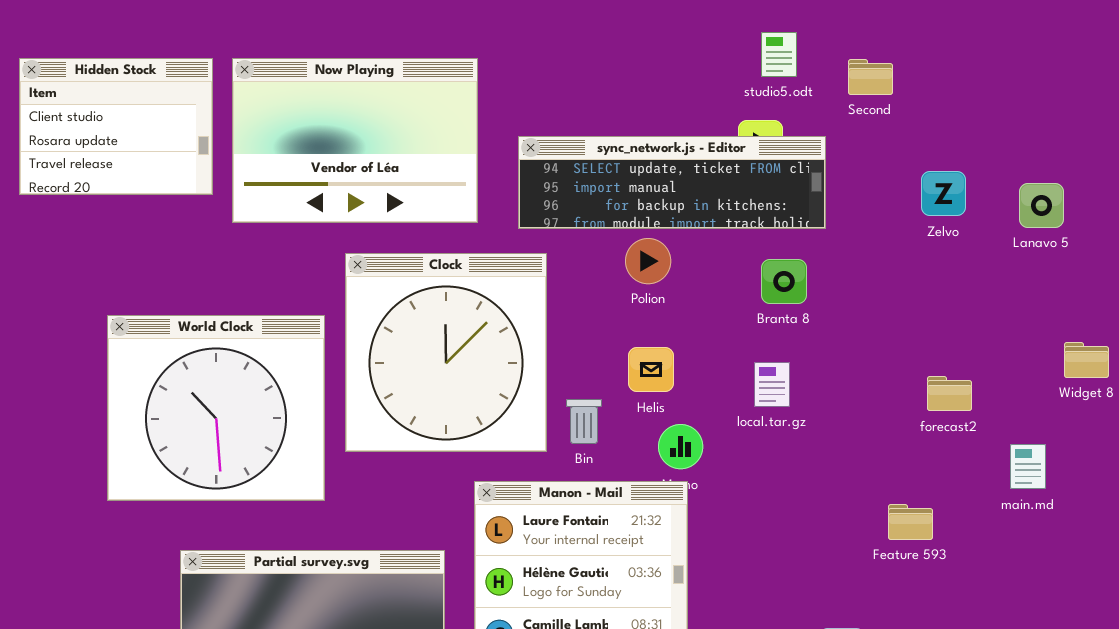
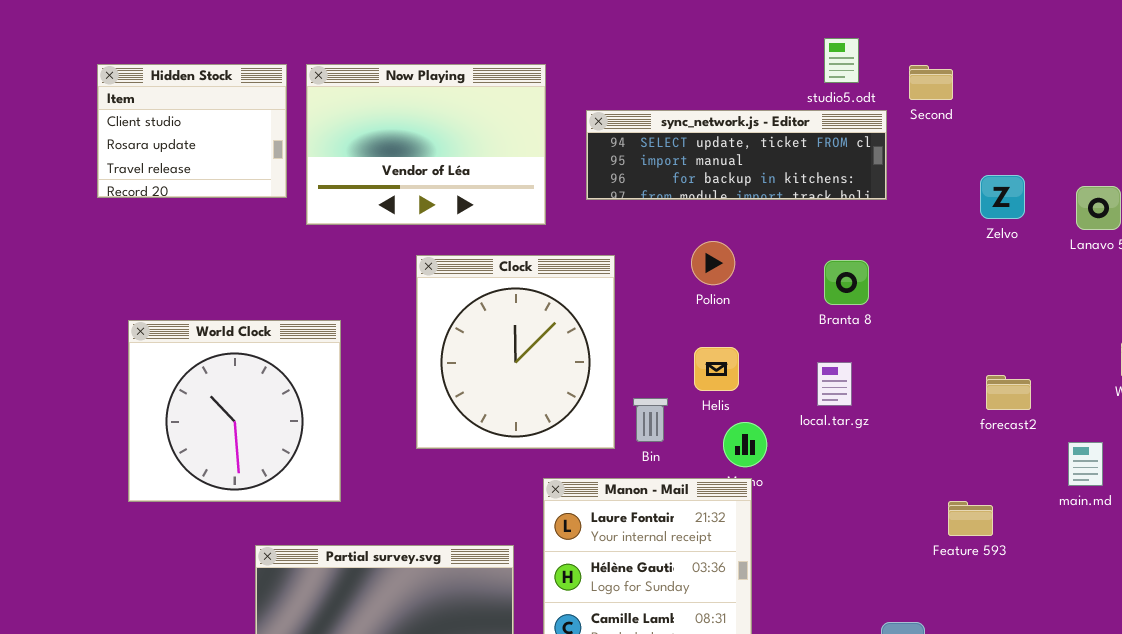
sync_network.js - Editor: [518,136,826,229] -> [586,110,887,200], moved
World Clock: [107,315,325,501] -> [128,320,341,502], moved

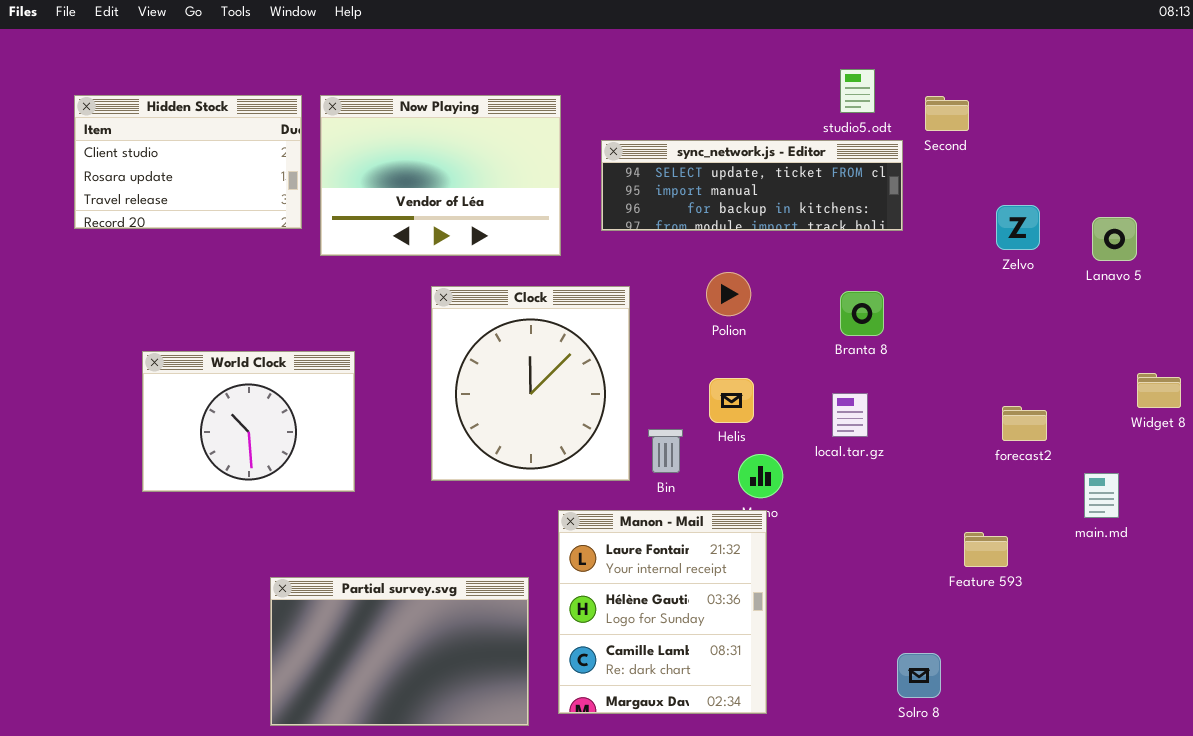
Hidden Stock: [97,64,287,198] -> [74,95,302,229], resized
World Clock: [128,320,341,502] -> [142,351,355,492], resized

